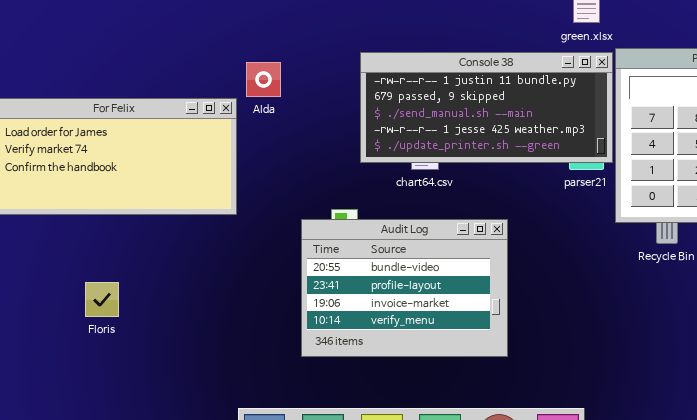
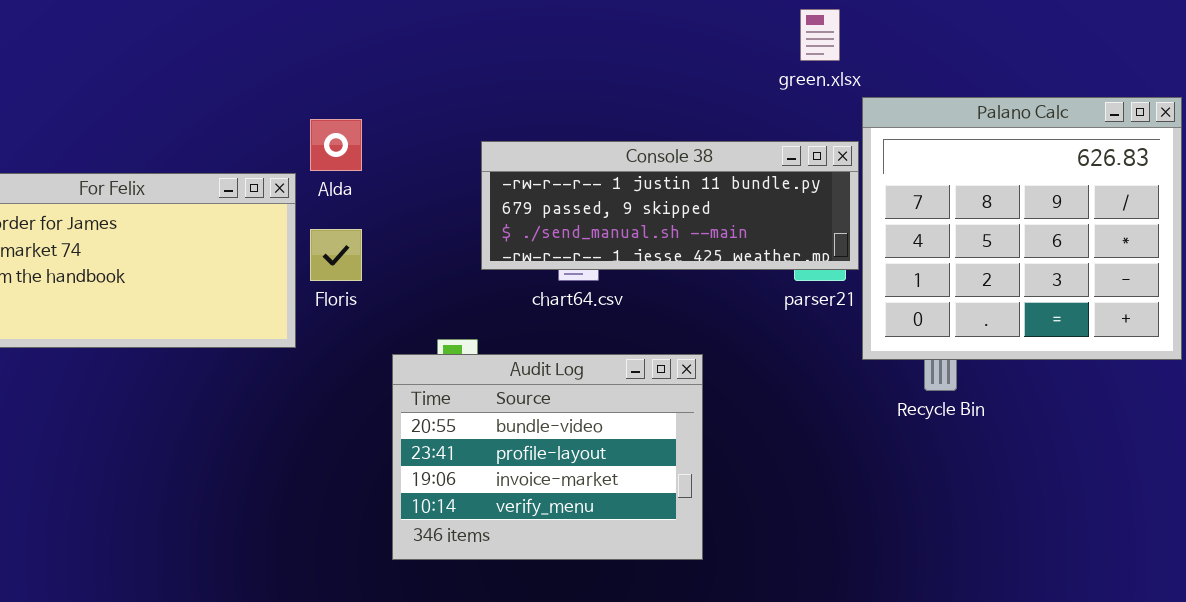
Console 38: [360,52,613,163] -> [481,141,859,270], resized
Floris: [85,282,119,317] -> [310,229,362,281], moved

